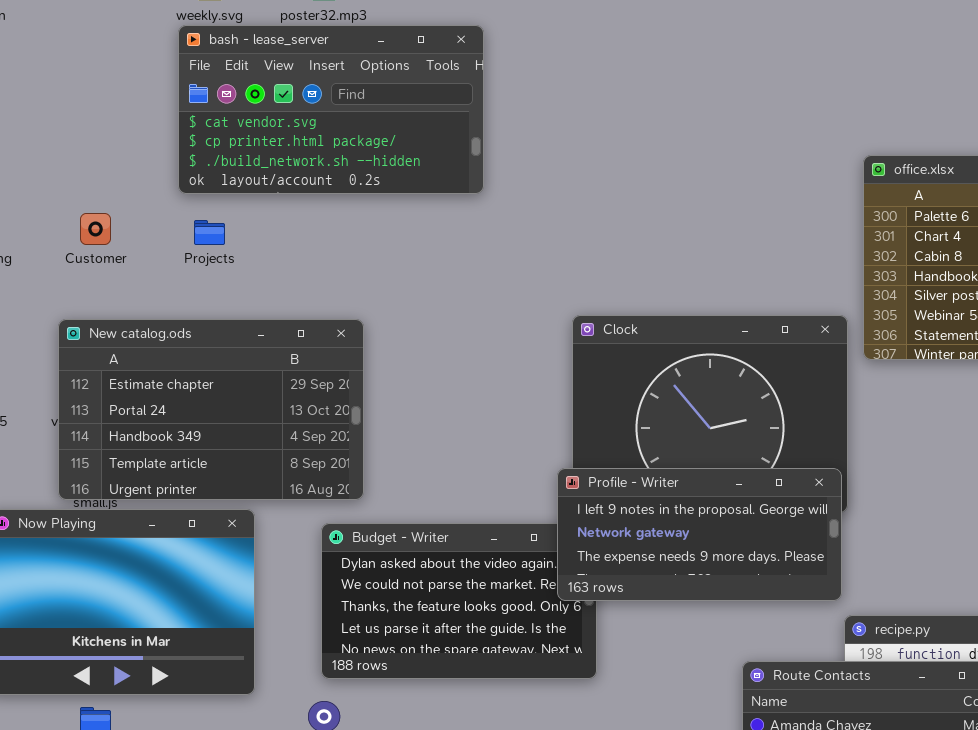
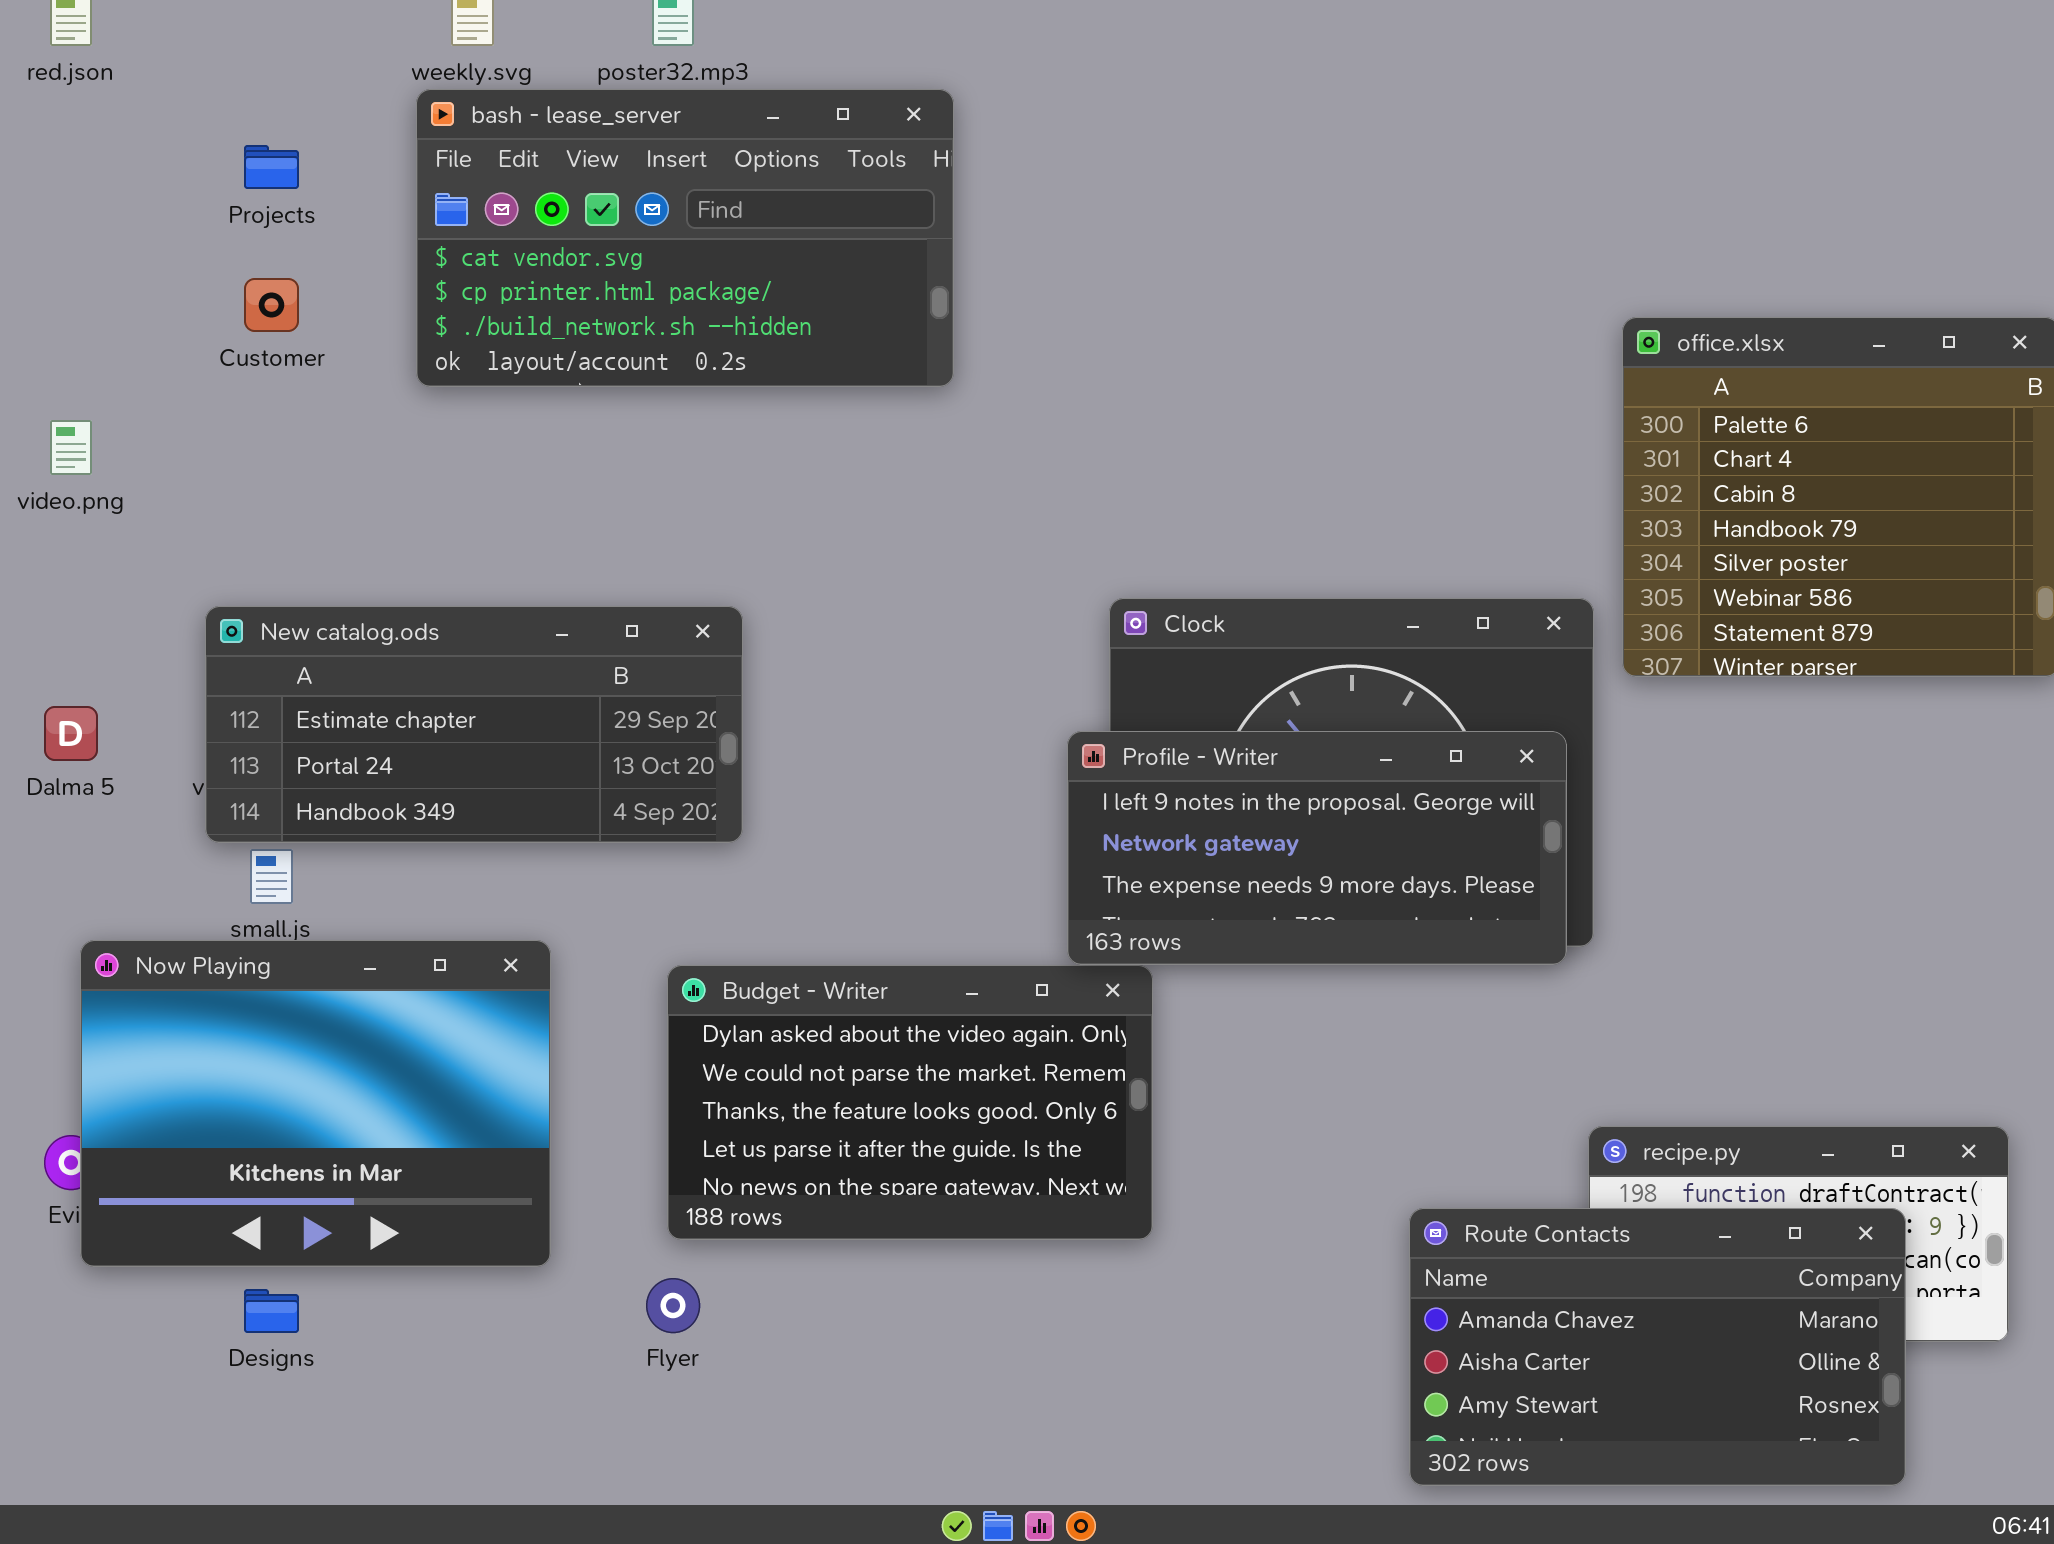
Customer: [80,213,111,245] -> [244,278,299,332], moved
Projects: [194,220,225,245] -> [244,145,299,189], moved
New catalog.ods: [58,319,364,500] -> [205,606,743,843], resized
Profile - Writer: [557,468,842,601] -> [1067,731,1567,965], moved

